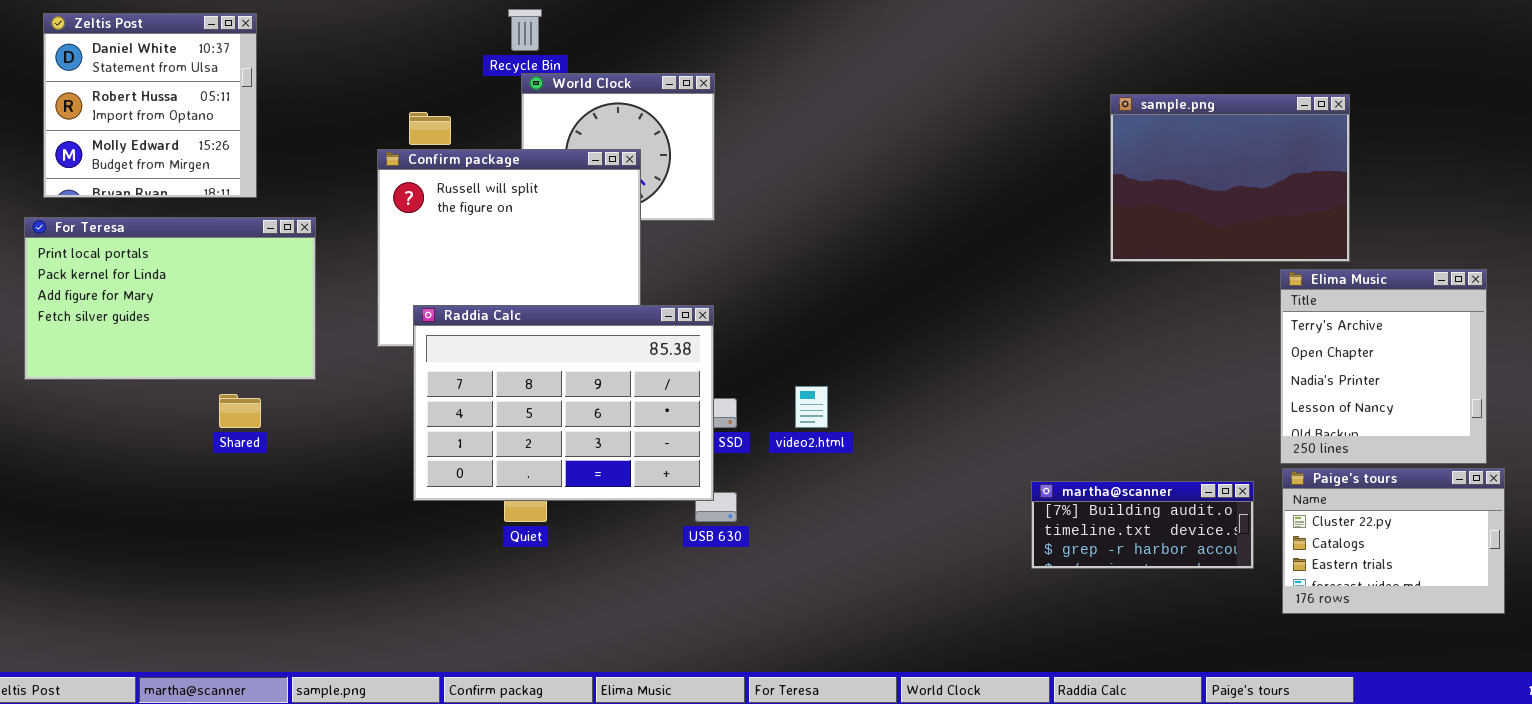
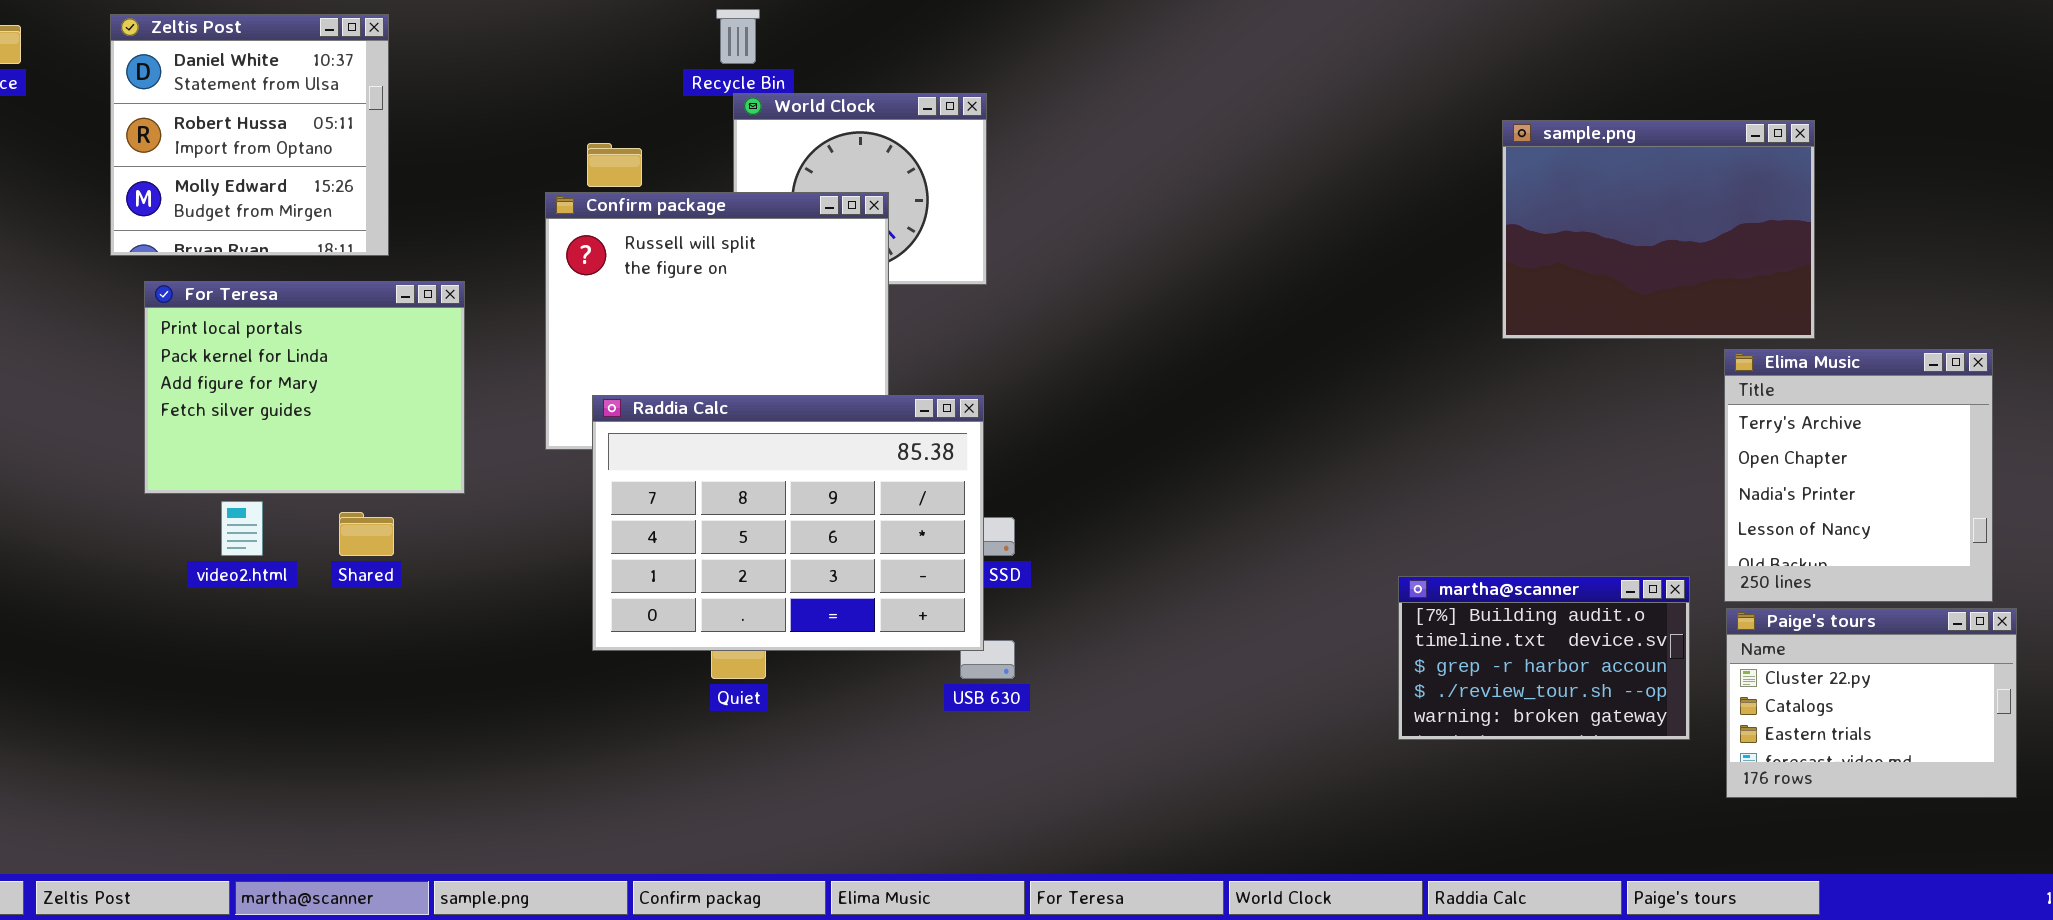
For Teresa: [24,217,316,380] -> [144,281,465,494], resized
video2.html: [795,386,828,428] -> [221,501,263,556], moved
martha@scanner: [1031,481,1254,569] -> [1398,576,1690,740], resized

